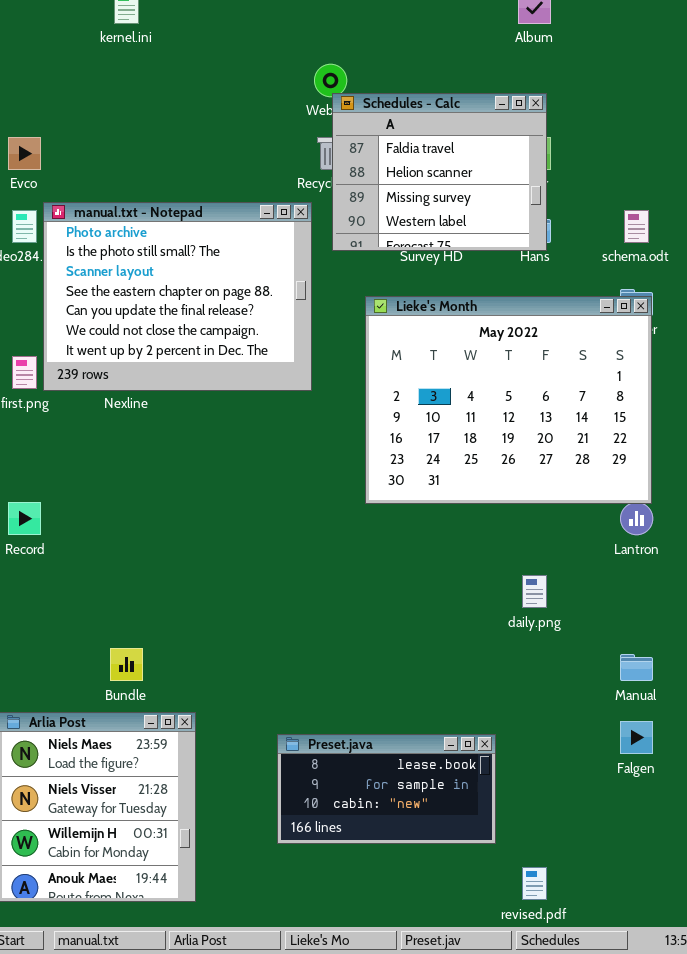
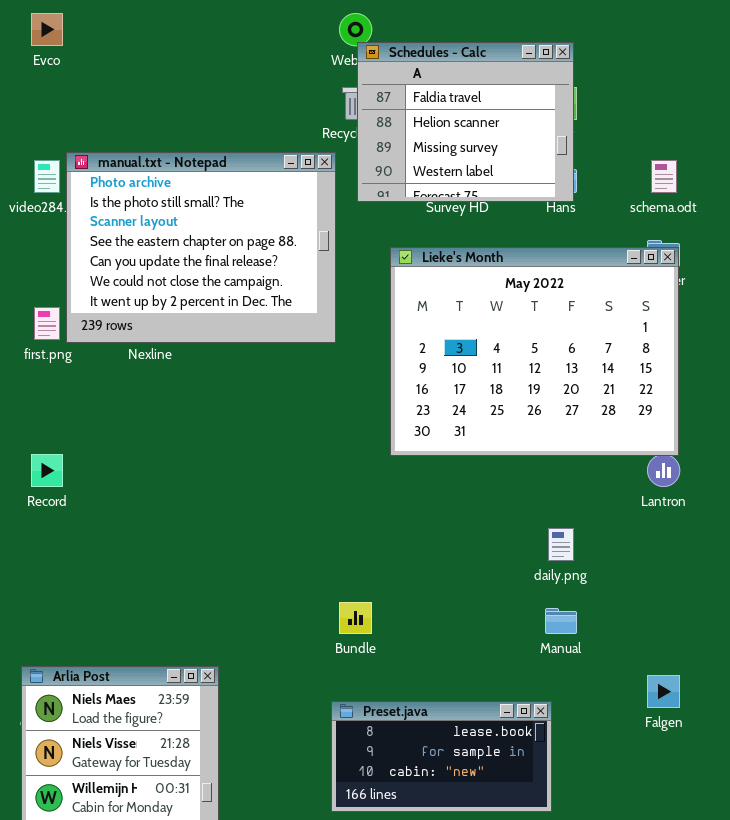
Evco: [8,137,41,170] -> [31,13,63,46], moved
Bundle: [110,648,143,681] -> [339,602,372,634], moved
Manual: [620,654,653,681] -> [545,608,577,634], moved
Preset.java: [277,734,496,844] -> [331,701,552,812], moved

